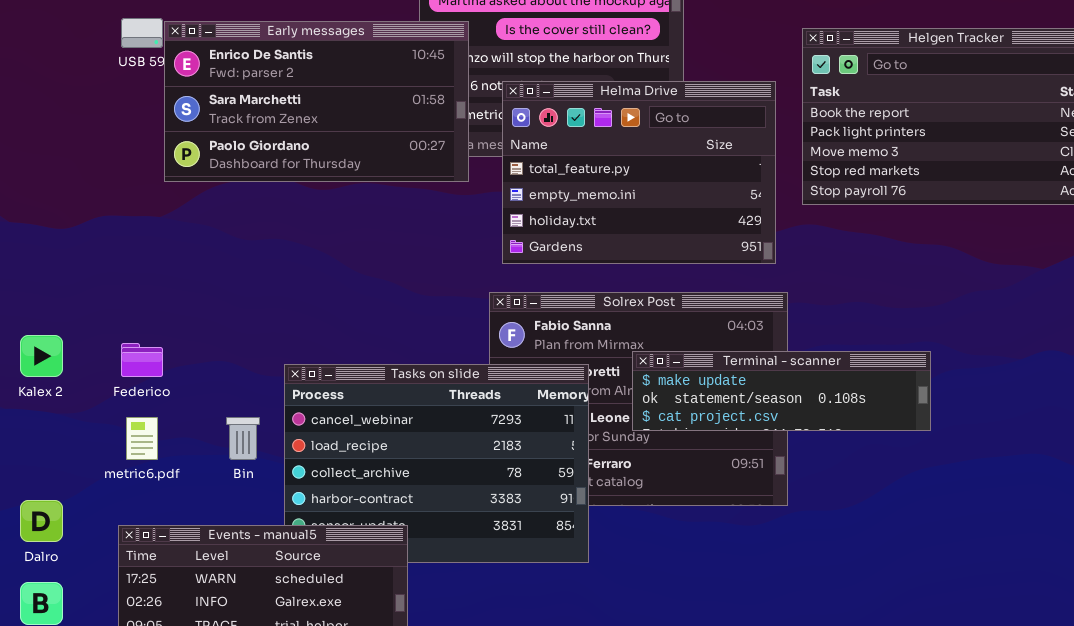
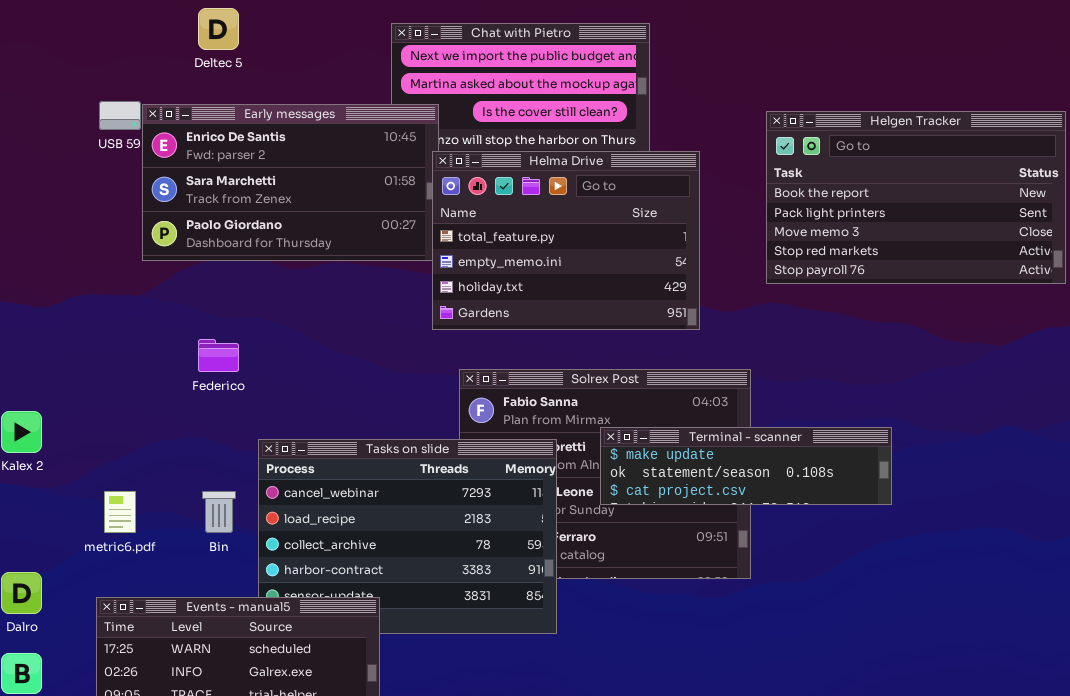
Helma Drive: [502,81,776,264] -> [432,151,700,330], moved
Federico: [121,343,163,377] -> [198,339,239,372], moved

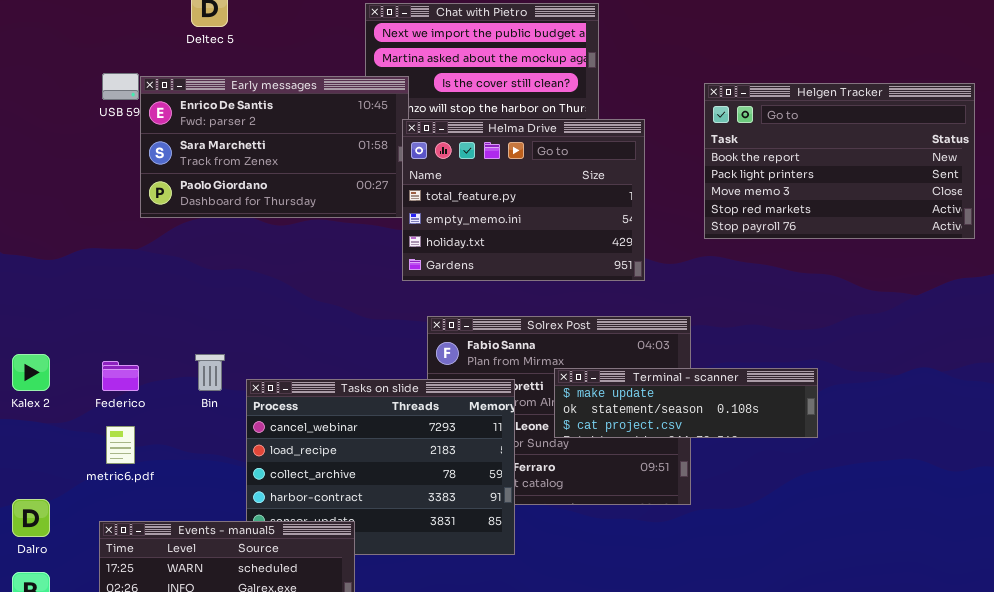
Federico: [198,339,239,372] -> [102,361,139,391], moved
Bin: [202,491,236,533] -> [195,354,225,391], moved

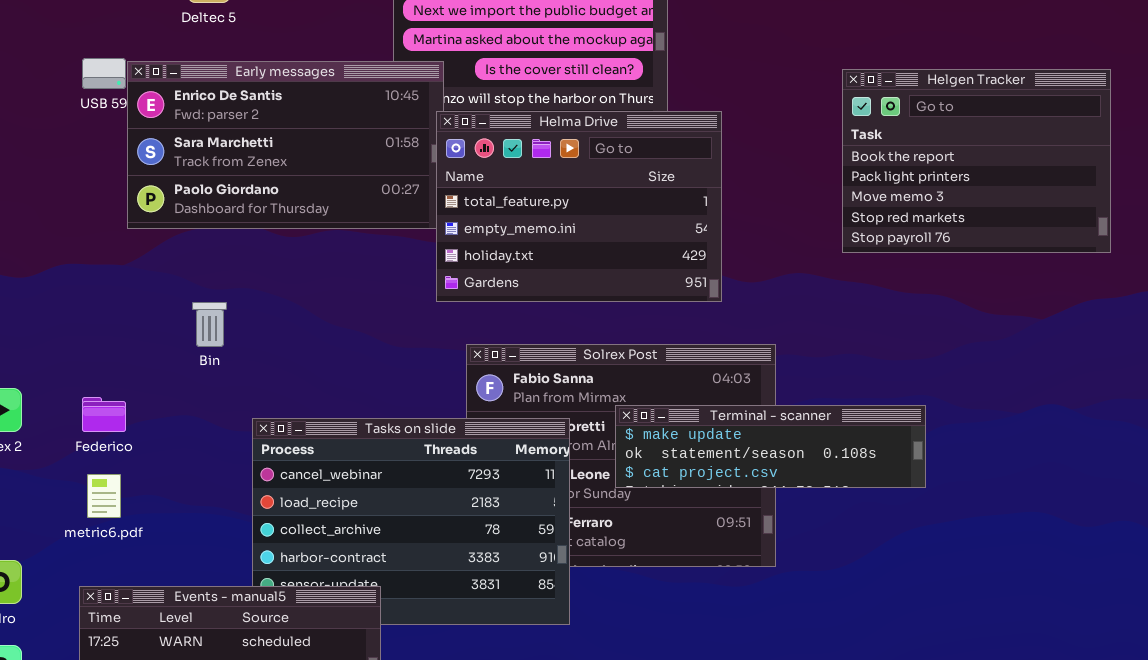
Helgen Tracker: [704,83,975,239] -> [842,69,1111,253], resized
Bin: [195,354,225,391] -> [192,302,227,347], moved

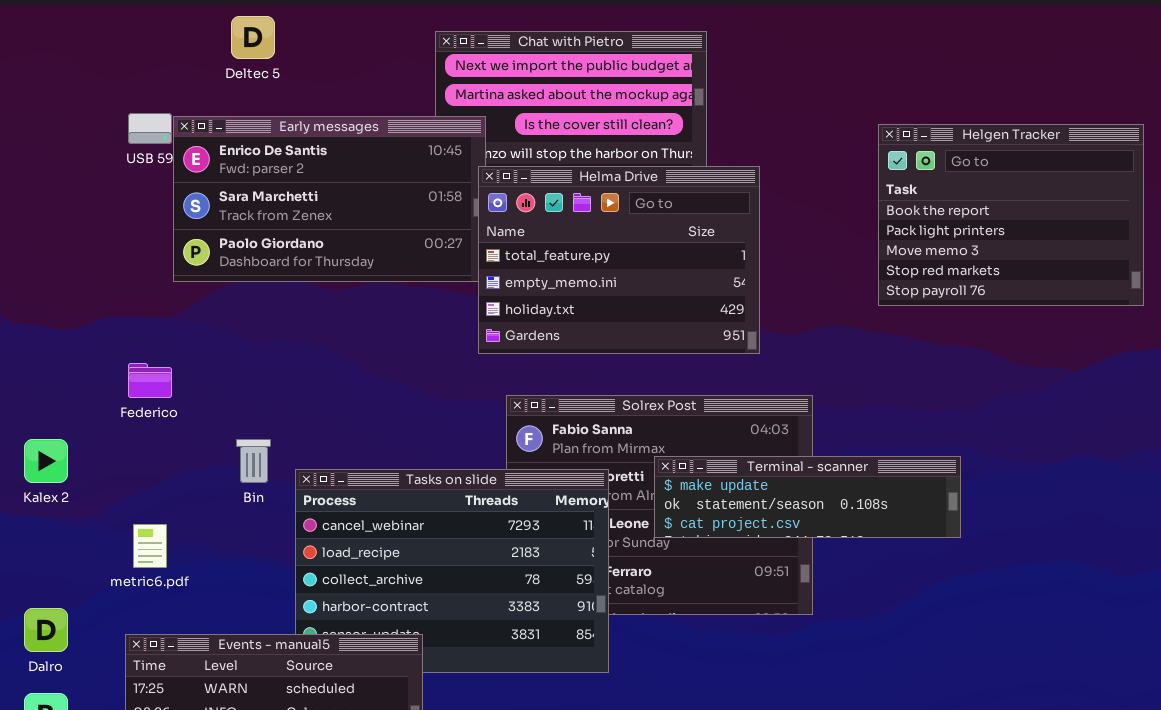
Bin: [192,302,227,347] -> [236,439,271,483], moved
Federico: [82,397,126,432] -> [128,363,172,398], moved

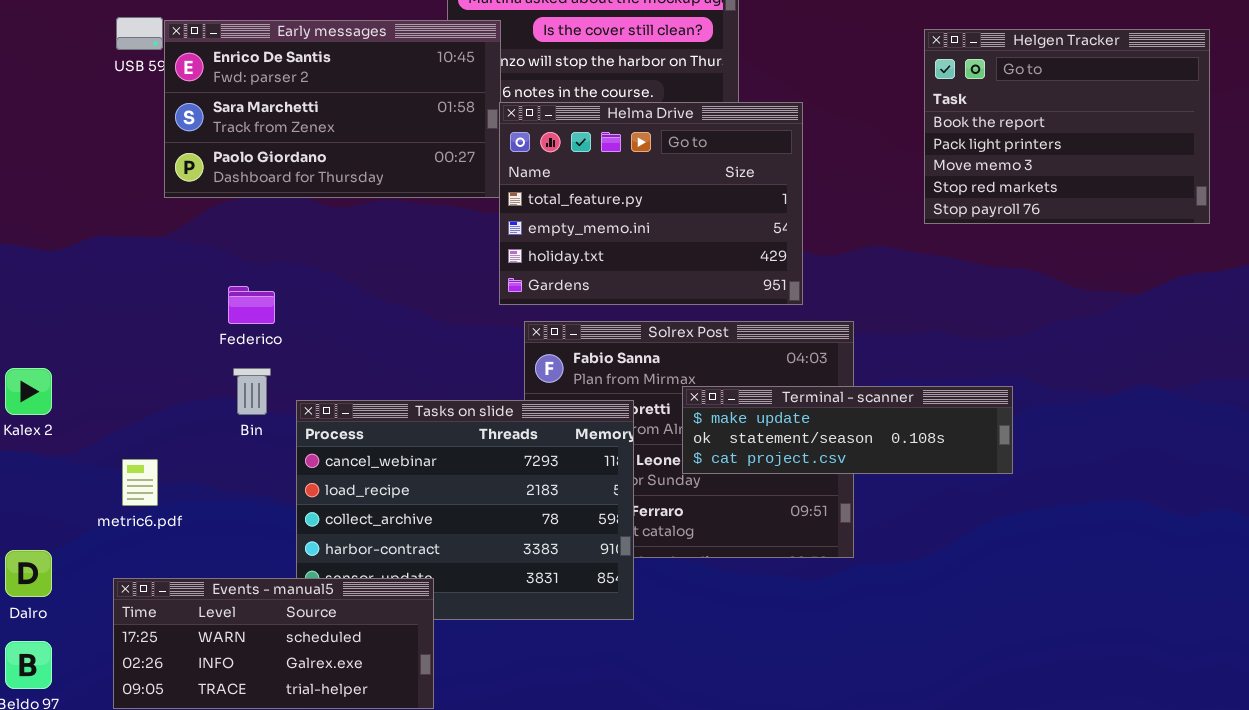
Helma Drive: [478,166,760,354] -> [499,102,803,305], moved
Federico: [128,363,172,398] -> [228,286,275,324], moved

